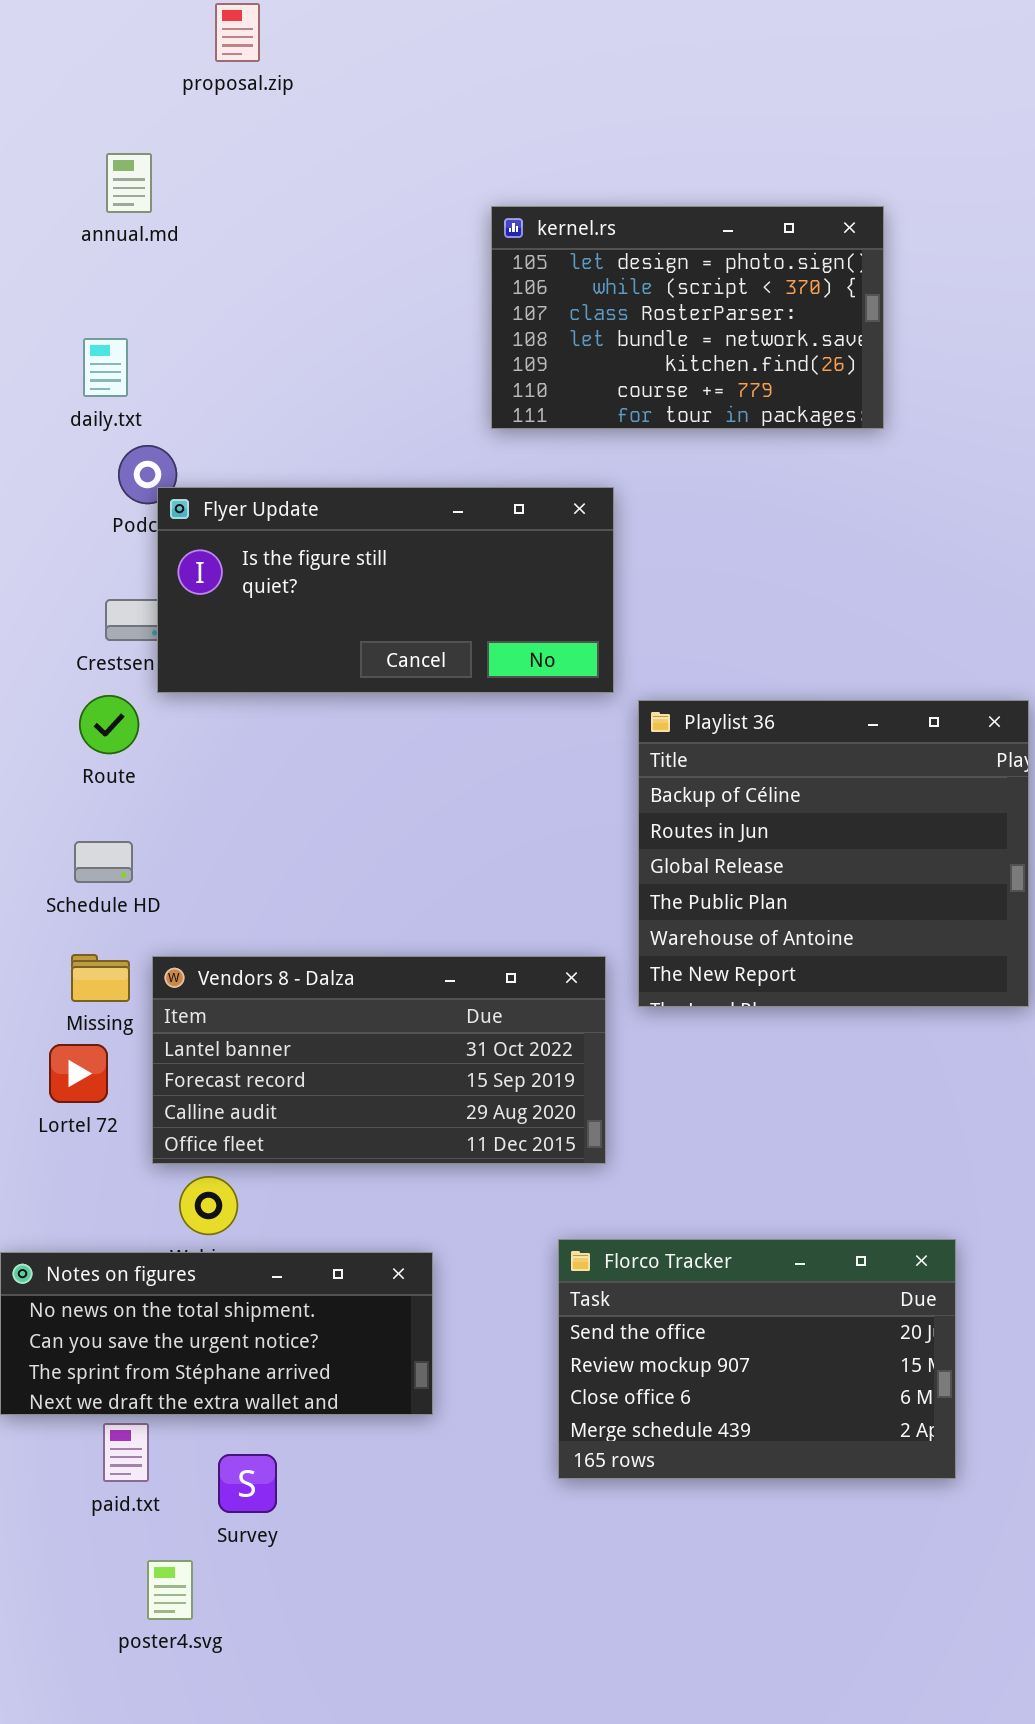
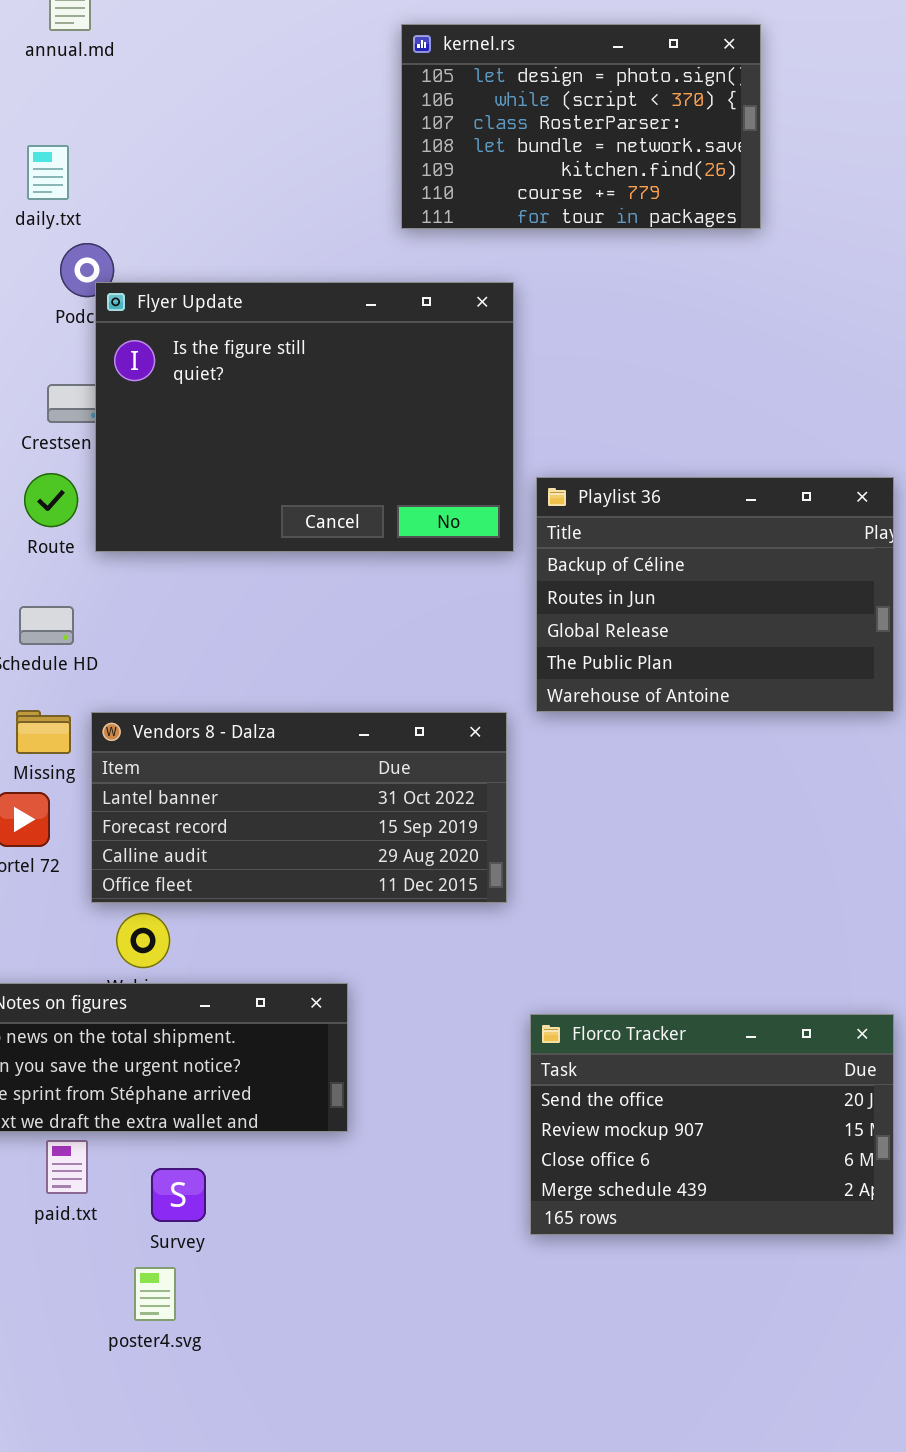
Flyer Update: [157,487,614,693] -> [95,282,514,552], resized
Playlist 36: [638,700,1029,1007] -> [536,477,894,712], resized
Florco Tracker: [558,1239,956,1479] -> [530,1014,894,1235], moved
poster4.svg: [147,1560,193,1620] -> [134,1267,176,1321], moved

